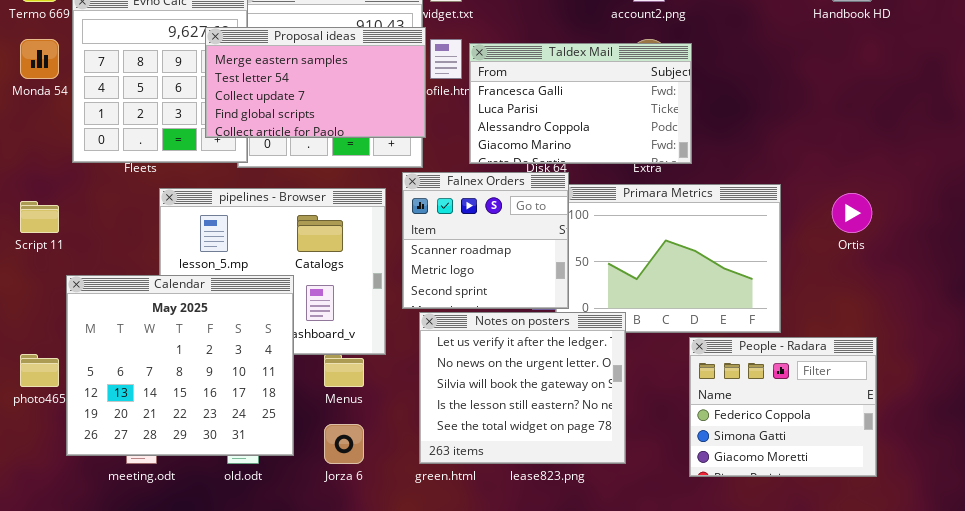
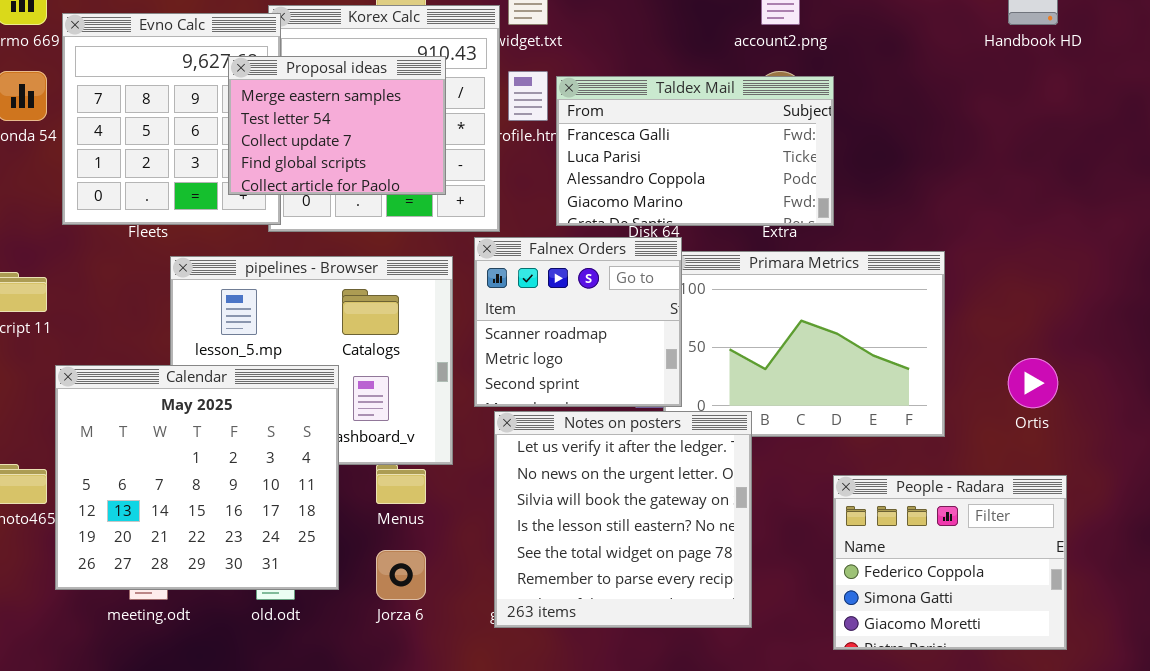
Proposal ideas: [205,27,426,138] -> [228,56,446,195], resized
Ortis: [832,193,872,233] -> [1008,358,1058,408], moved
Notes on posters: [419,312,626,464] -> [494,411,752,628], resized
People - Radara: [689,337,877,477] -> [833,475,1067,650], moved

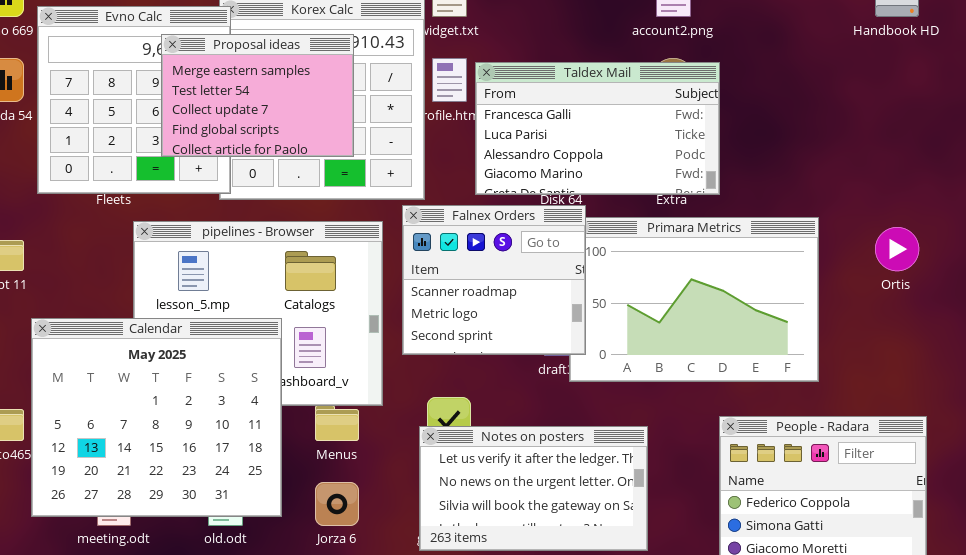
Proposal ideas: [228,56,446,195] -> [161,34,354,157], moved
Ortis: [1008,358,1058,408] -> [875,227,919,271], moved
Notes on posters: [494,411,752,628] -> [419,426,648,551], resized

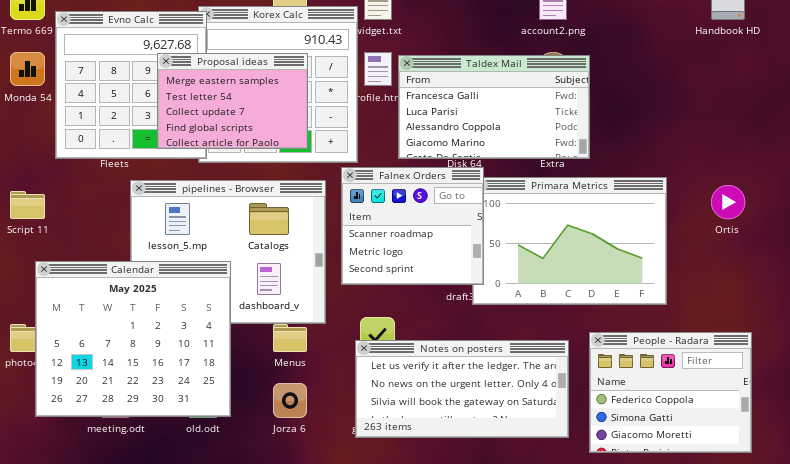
Proposal ideas: [161,34,354,157] -> [157,53,308,149], moved
Calendar: [31,318,282,517] -> [35,261,231,417], moved
Notes on posters: [419,426,648,551] -> [355,340,569,438], resized

